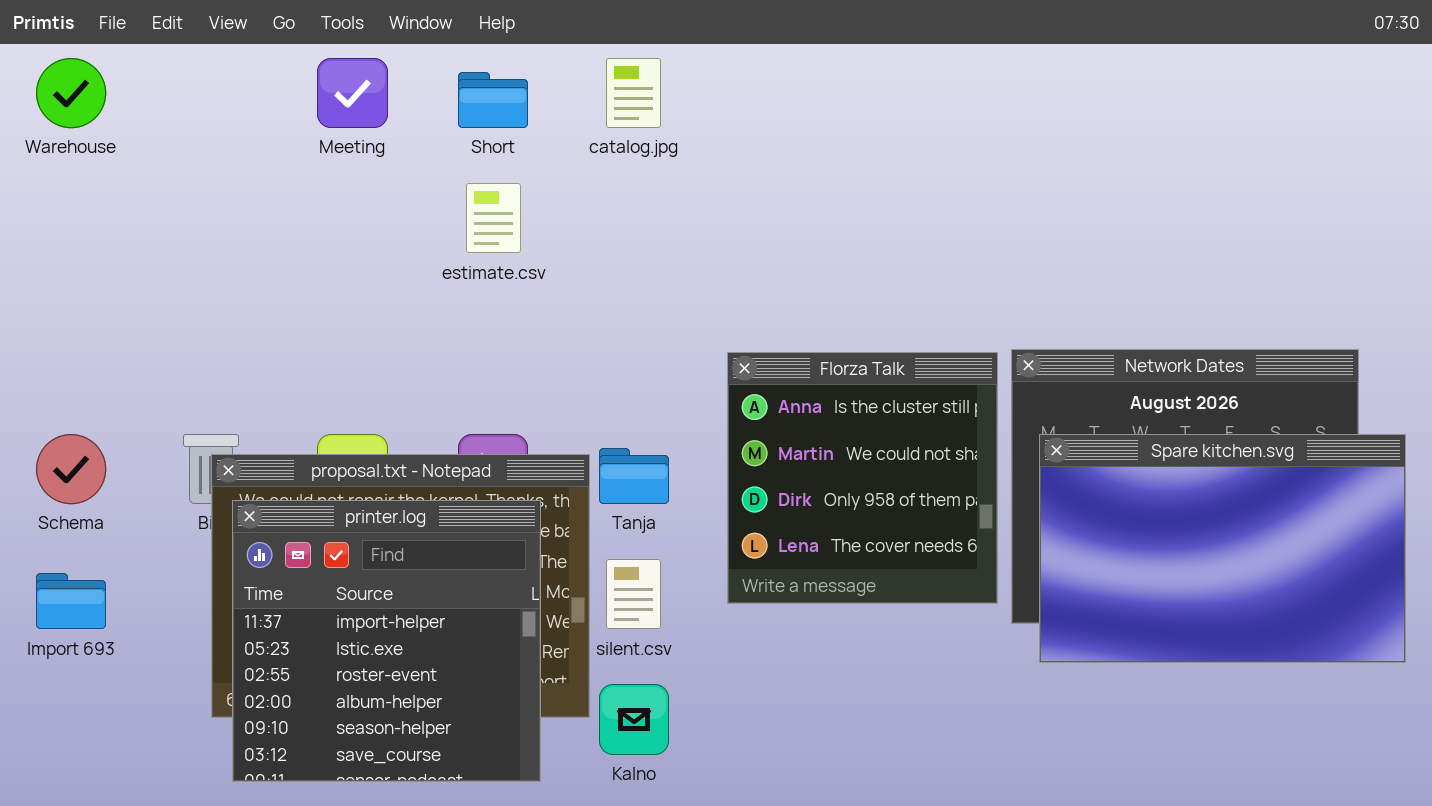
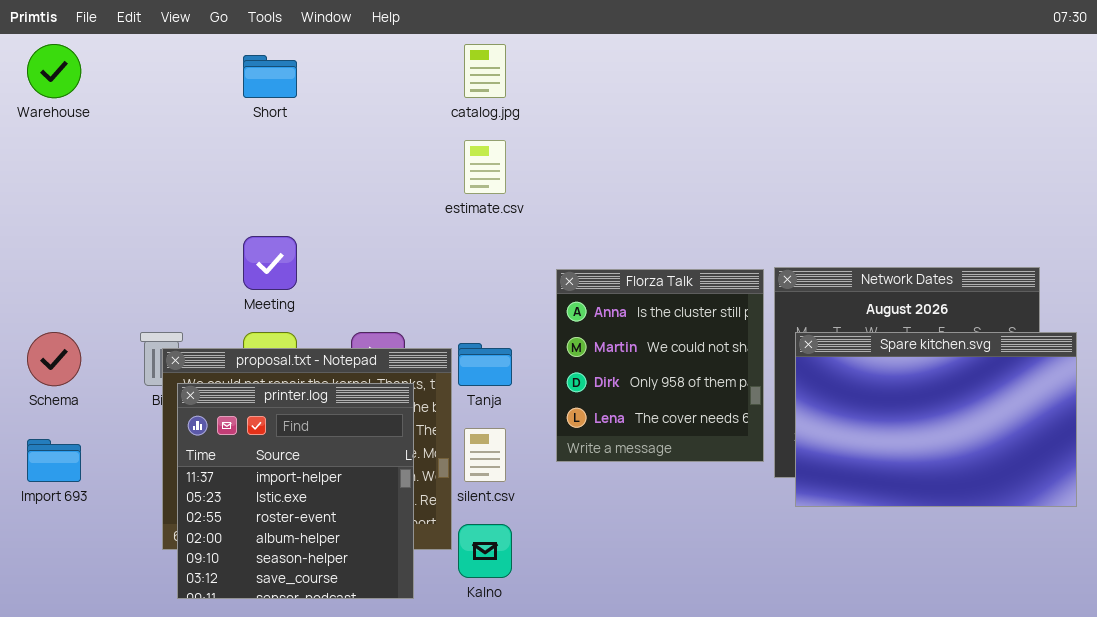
Meeting: [317,58,388,128] -> [243,236,297,290], moved
Short: [458,72,528,128] -> [243,55,297,98], moved
estimate.csv: [466,183,521,253] -> [464,140,506,194], moved

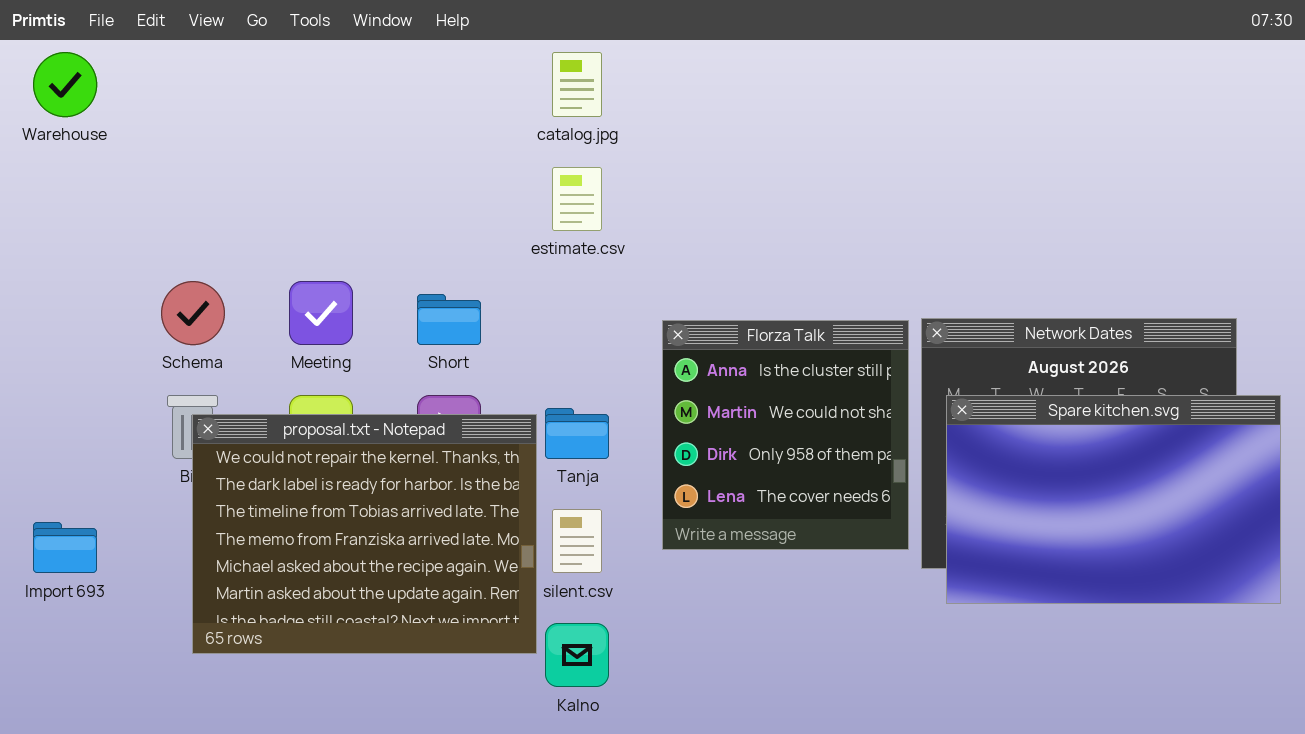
Short: [243,55,297,98] -> [417,294,481,345], moved
Schema: [27,332,81,386] -> [161,281,225,345], moved
printer.log: [177,383,414,599] -> none, closed

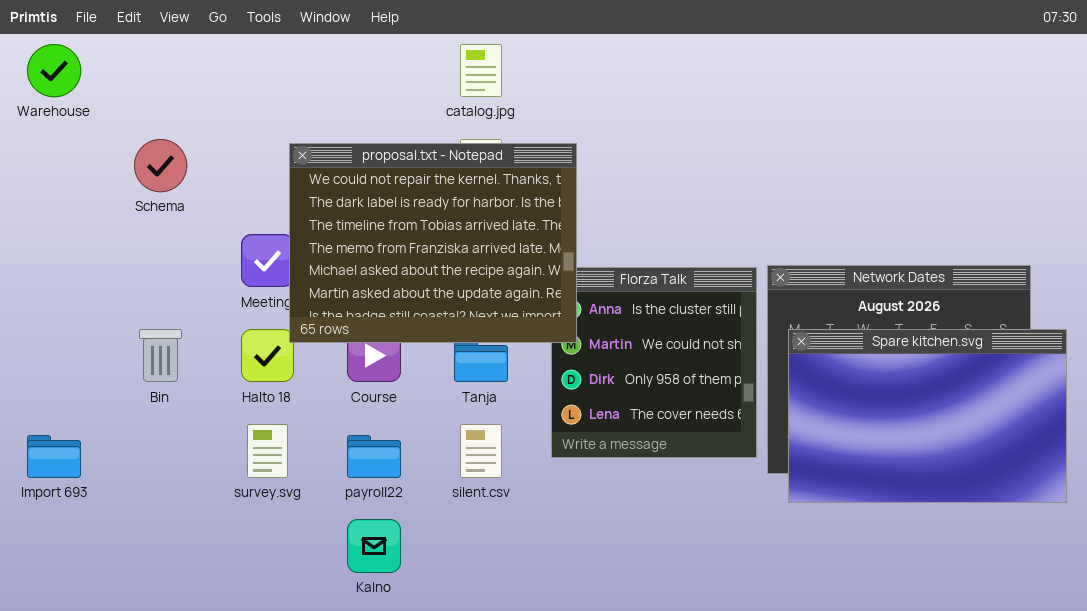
Schema: [161,281,225,345] -> [134,139,187,192], moved
proposal.txt - Notepad: [192,414,537,654] -> [289,143,577,343], moved
Kalno: [545,623,609,687] -> [347,519,401,573], moved

